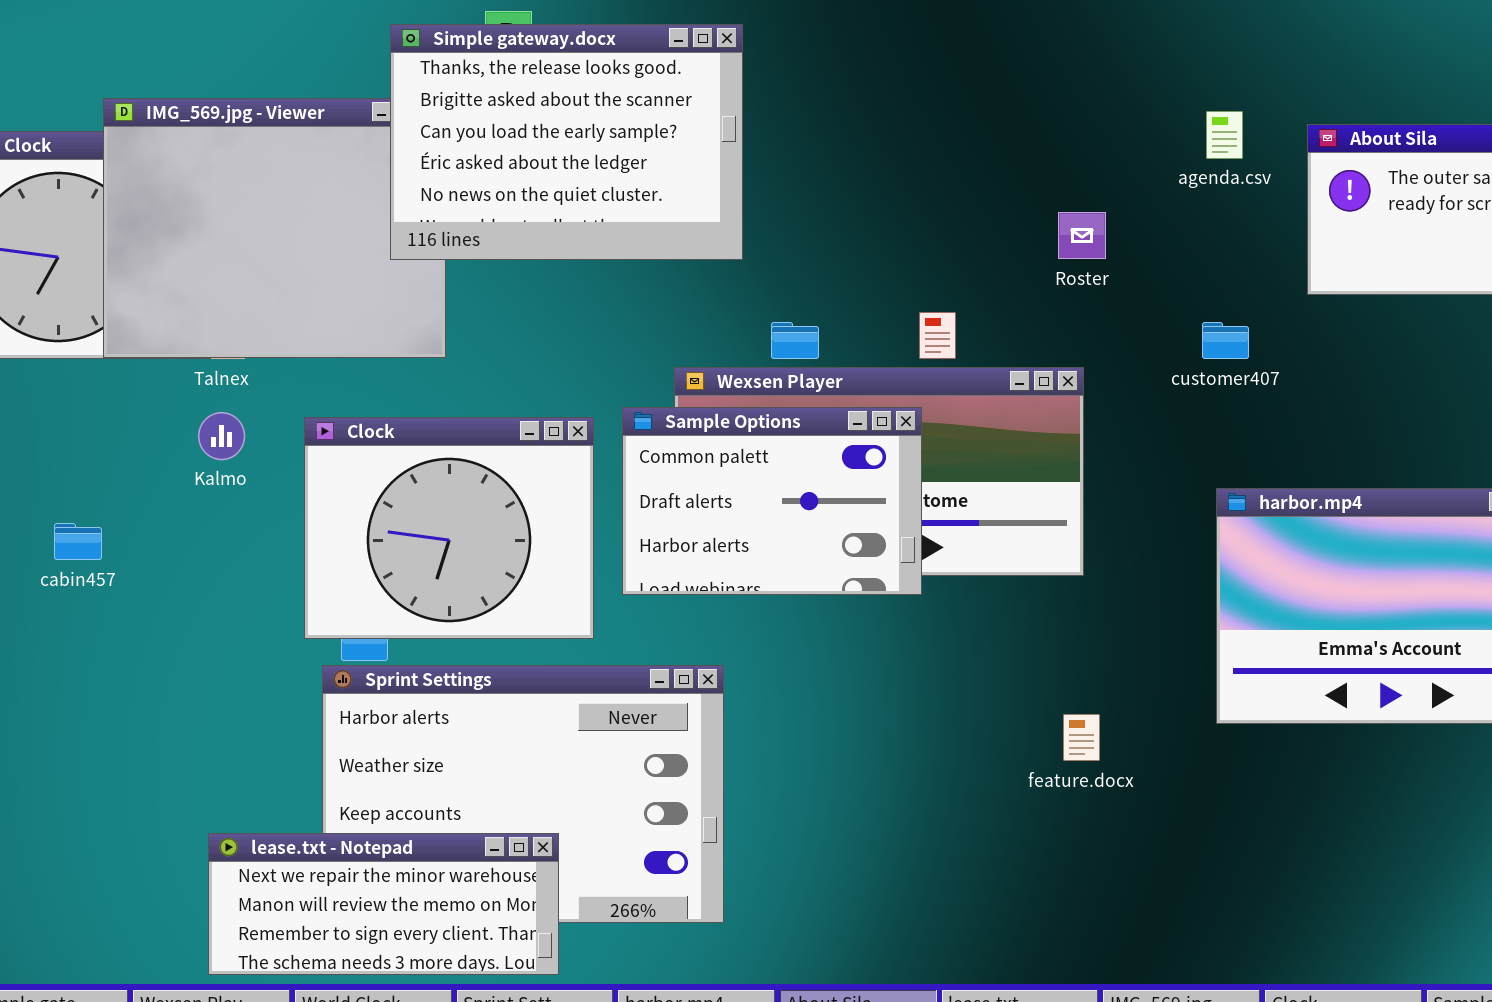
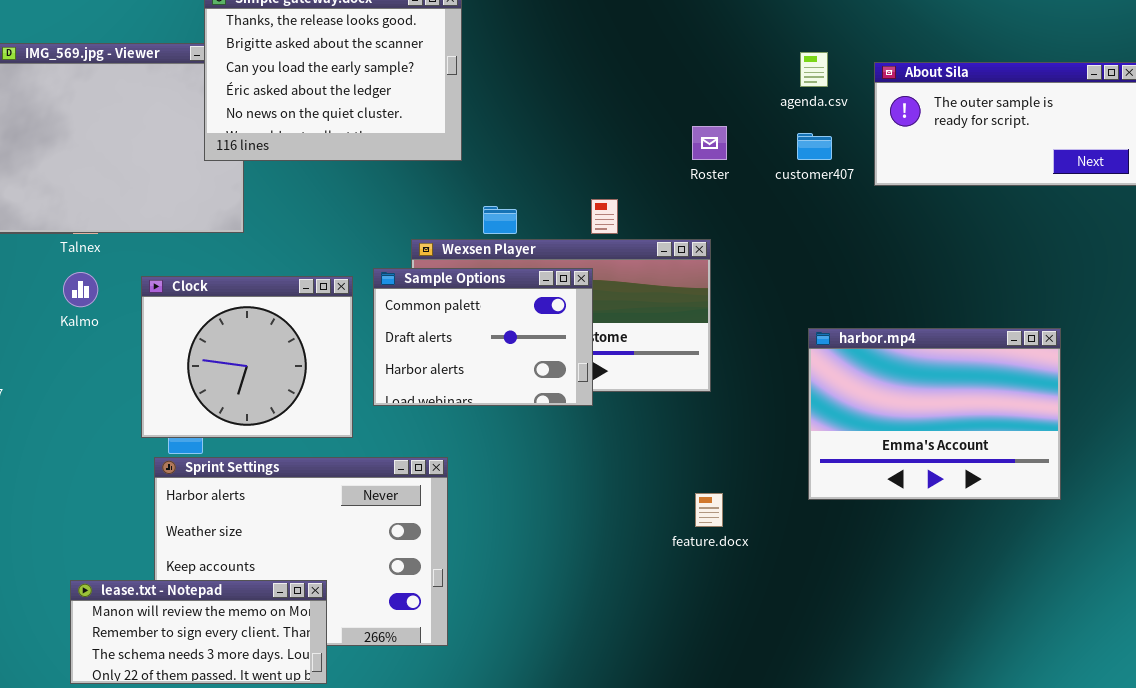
customer407: [1202,322,1249,359] -> [797,133,832,160], moved
lease.txt - Notepad: [208,833,559,975] -> [70,580,327,684], scrolled down 1 row

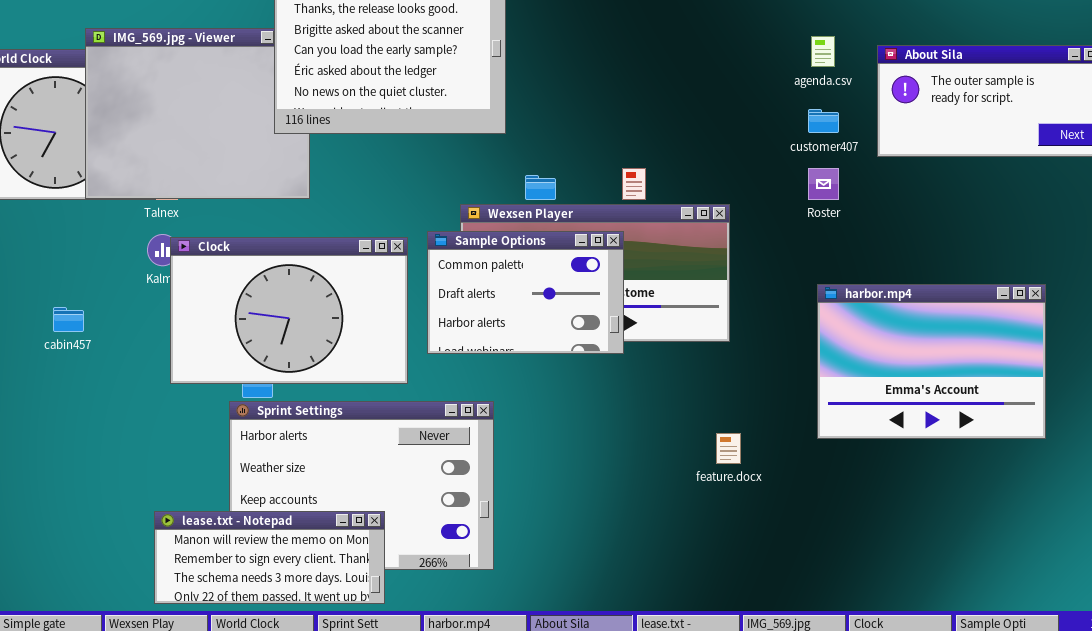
Roster: [692,126,727,160] -> [808,168,839,200], moved
Clock: [141,276,353,438] -> [170,237,408,384], resized

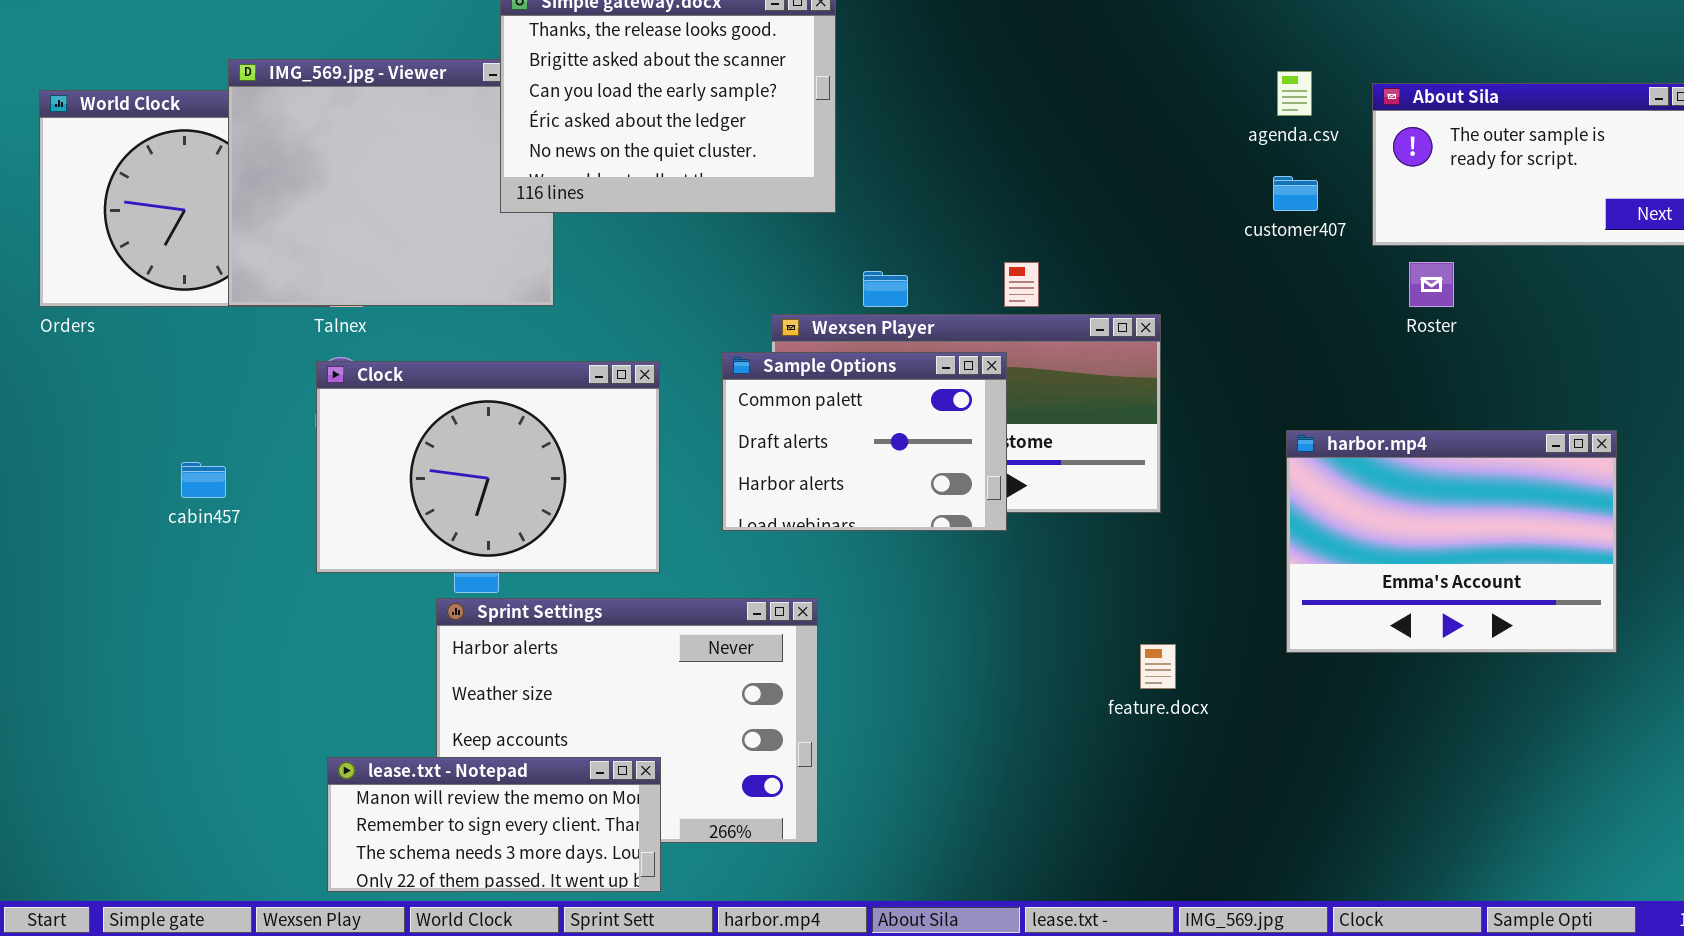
Roster: [808,168,839,200] -> [1409,262,1454,307], moved
Clock: [170,237,408,384] -> [316,361,660,573], moved

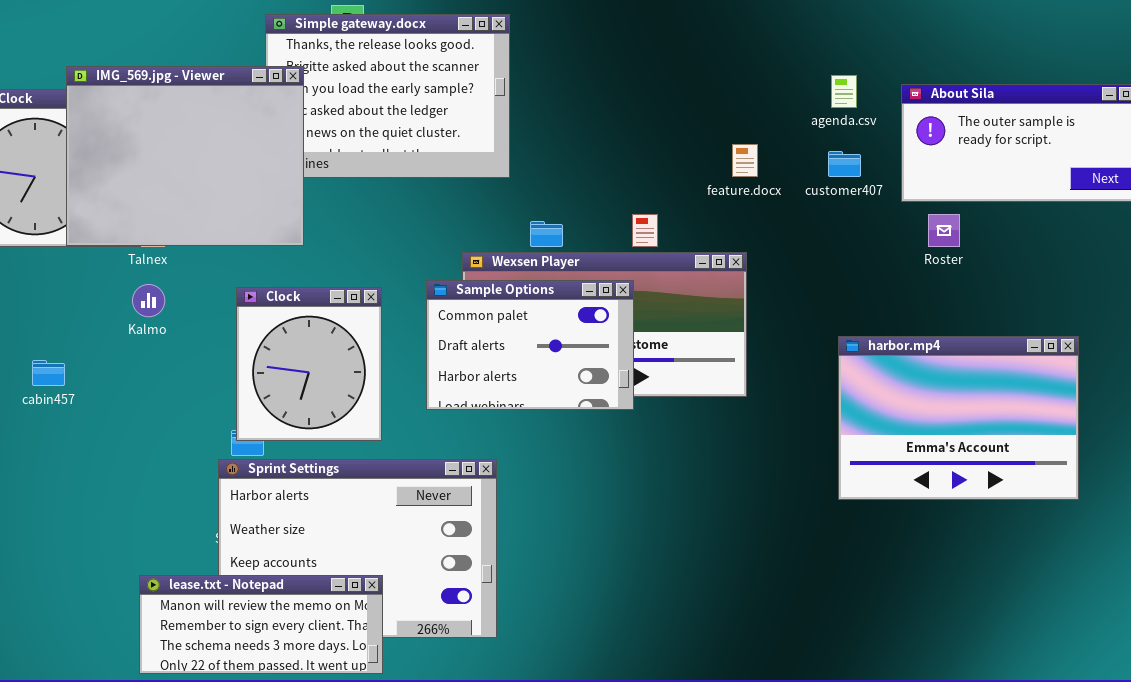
IMG_569.jpg - Viewer: [228,59,554,306] -> [66,66,304,246], raised
Clock: [316,361,660,573] -> [236,287,382,441], resized
feature.docx: [1140,644,1176,689] -> [732,144,758,177], moved

